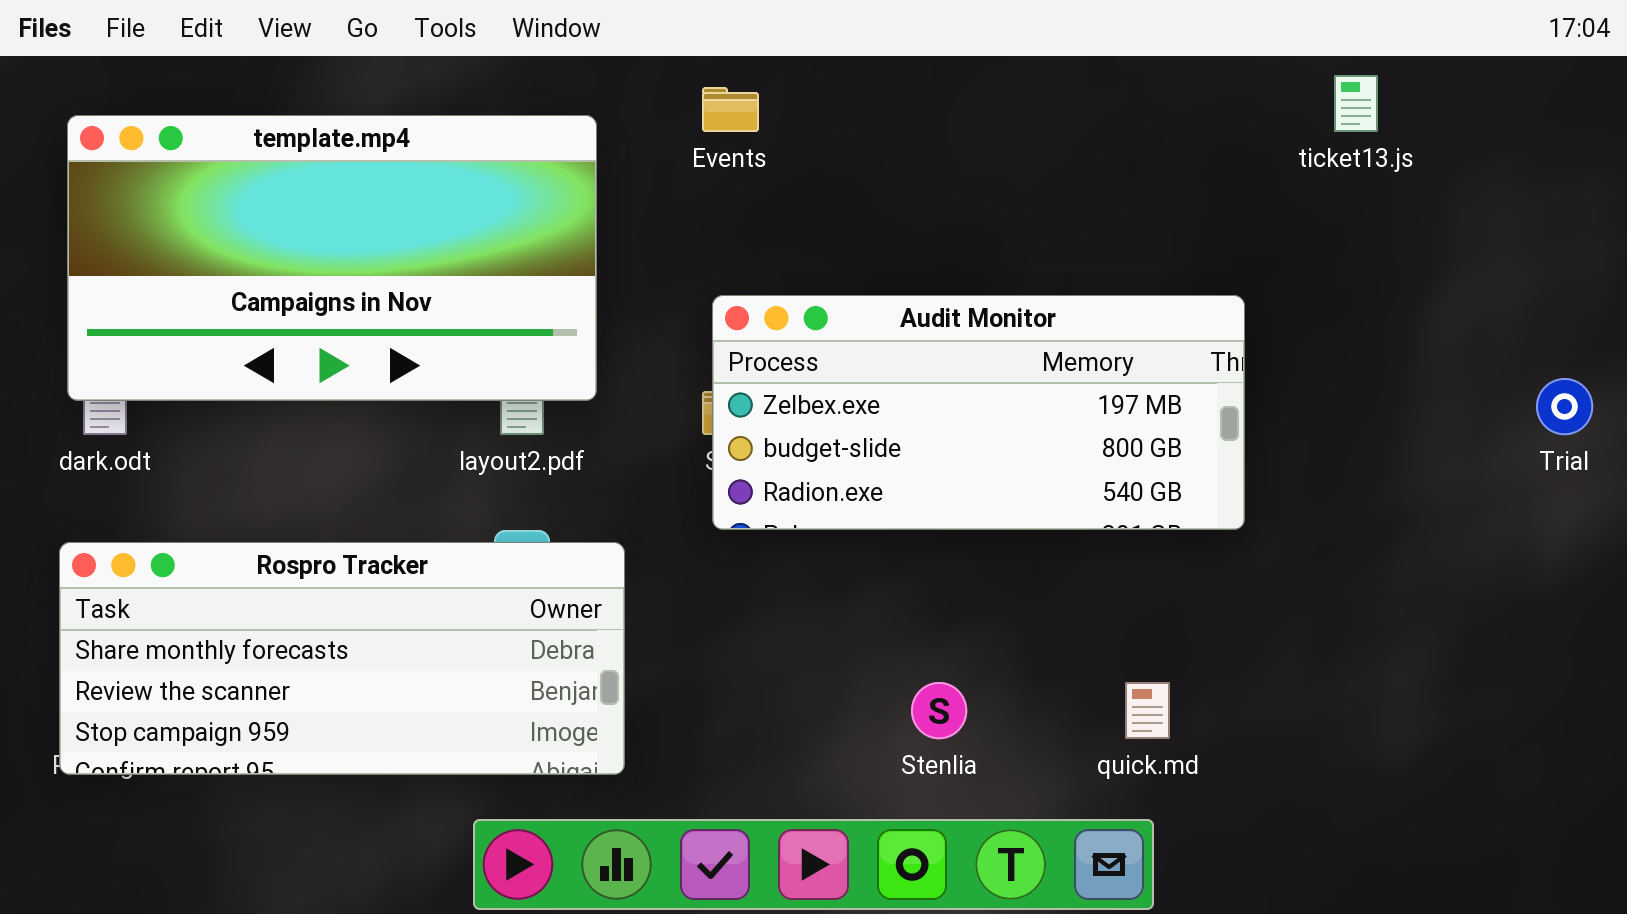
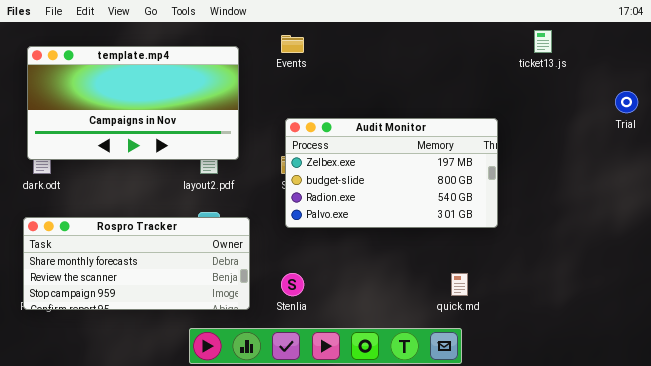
Audit Monitor: [712,295,1245,530] -> [285,118,498,228], resized
Trial: [1536,378,1593,435] -> [615,91,638,113], moved
Stenlia: [911,682,967,739] -> [281,273,304,296], moved

